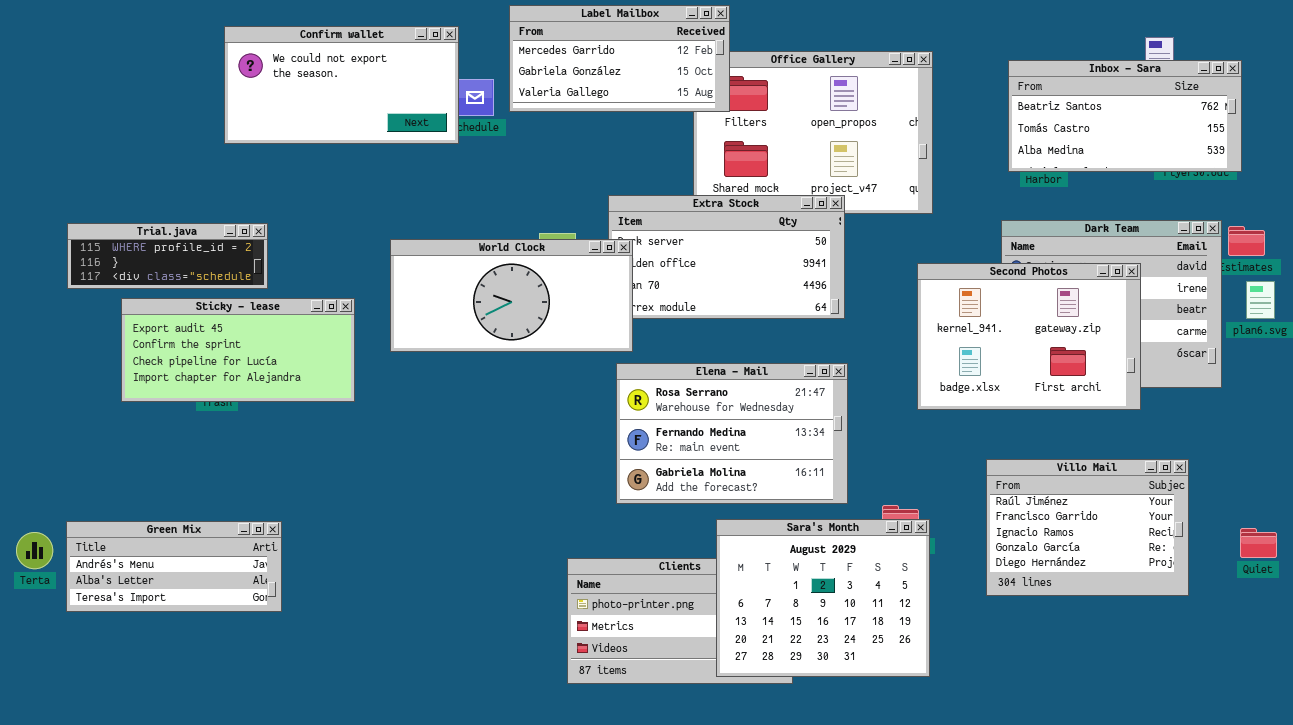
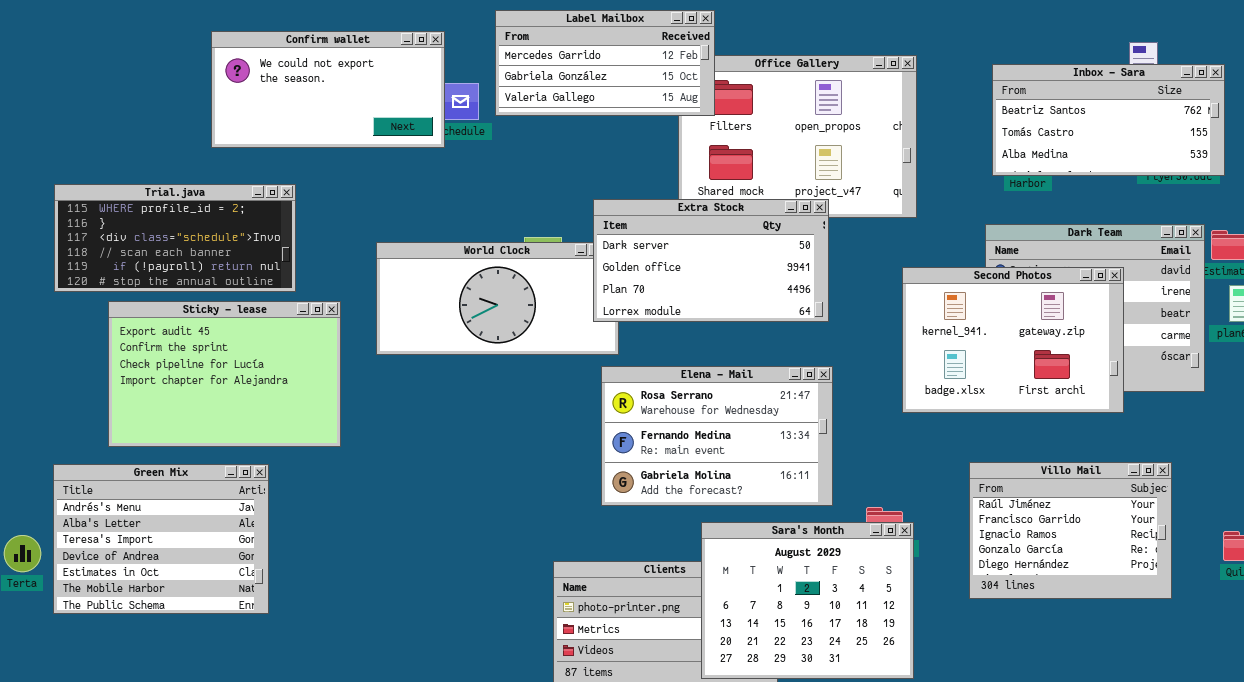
Extra Stock: [608,195,845,319] -> [593,199,829,322], raised
Trial.java: [67,223,268,289] -> [54,184,296,292], resized
Sticky - lease: [121,298,355,402] -> [108,301,341,447], resized
Green Mix: [66,521,282,612] -> [53,464,269,614], resized

